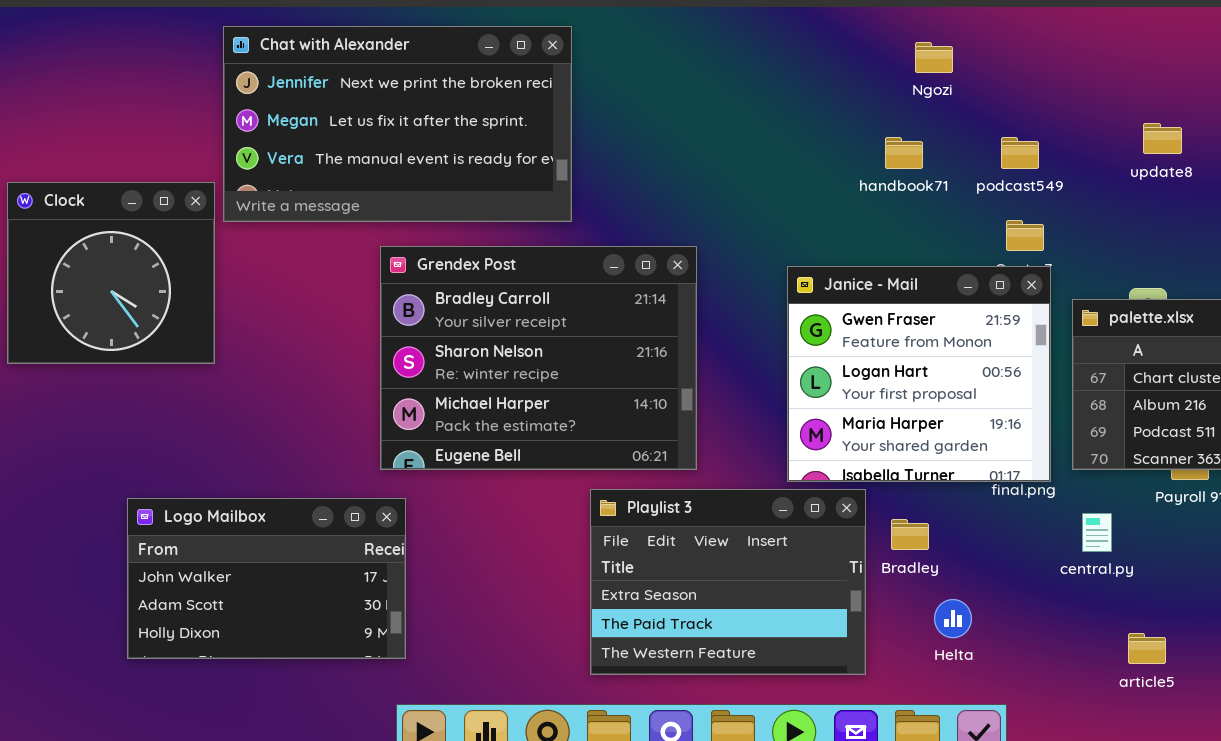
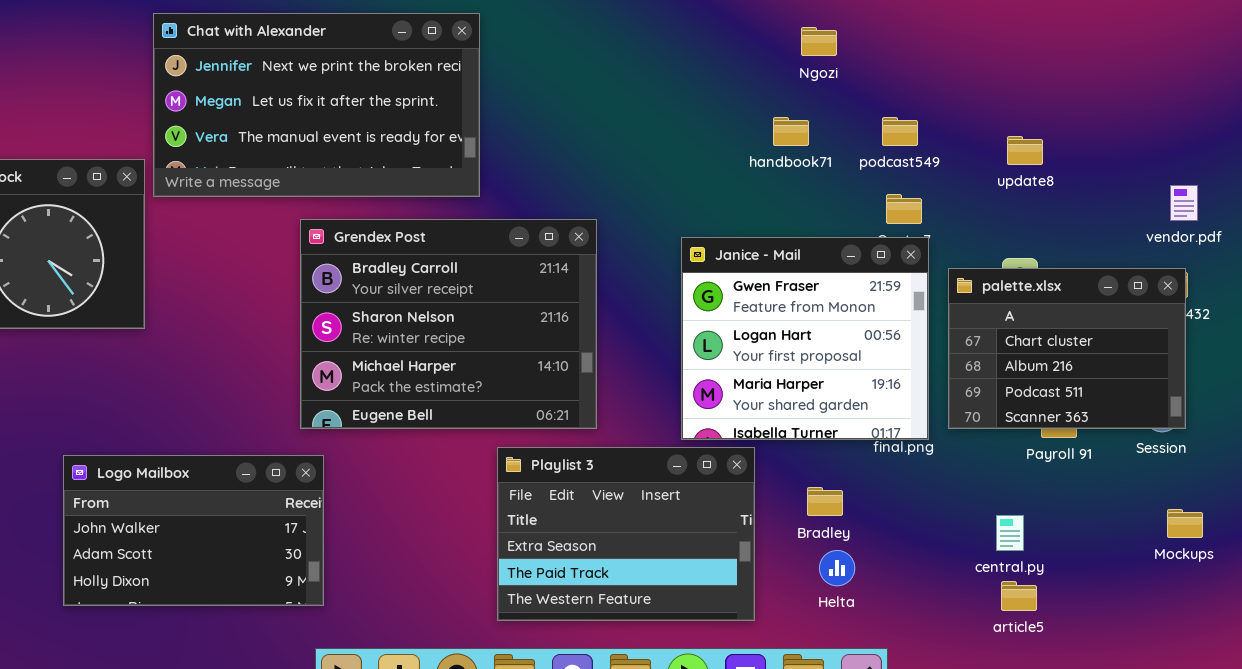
update8: [1143,123,1182,154] -> [1007,136,1043,165], moved
central.py: [1082,513,1112,552] -> [996,515,1024,551], moved
Bradley: [891,519,929,550] -> [807,487,843,516], moved

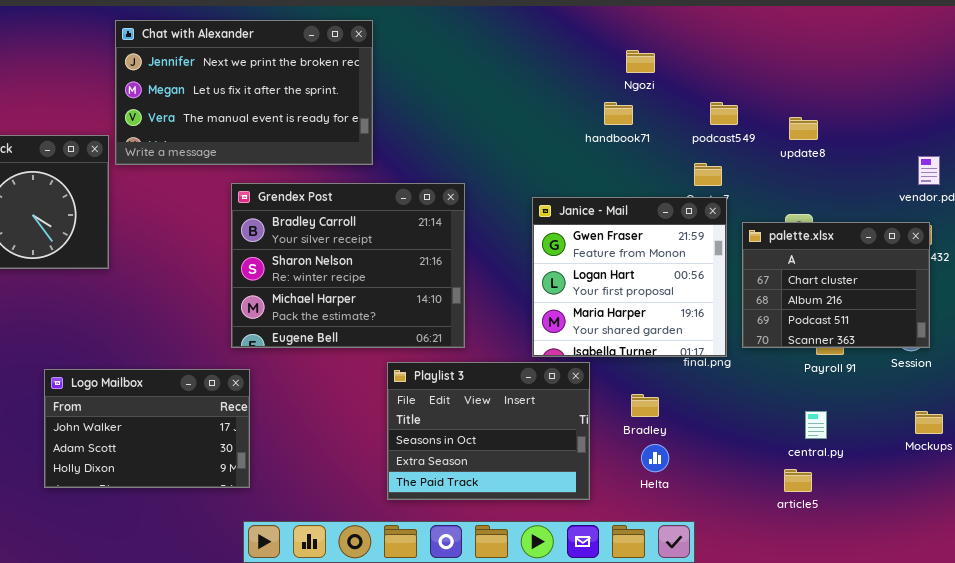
Ngozi: [801,27,837,56] -> [626,50,655,73], moved
podcast549: [882,117,918,146] -> [710,102,738,125], moved
Playlist 3: [497,447,755,621] -> [387,362,590,500], scrolled up 1 row
central.py: [996,515,1024,551] -> [805,411,827,439], moved

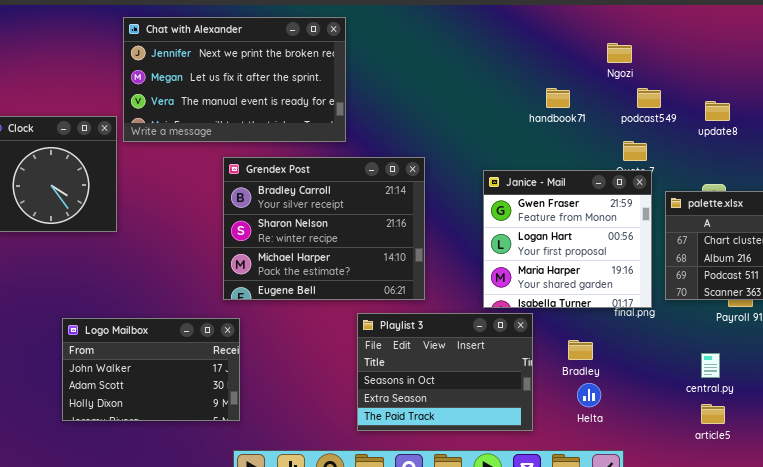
Ngozi: [626,50,655,73] -> [607,43,632,63], moved
central.py: [805,411,827,439] -> [701,353,720,378], moved

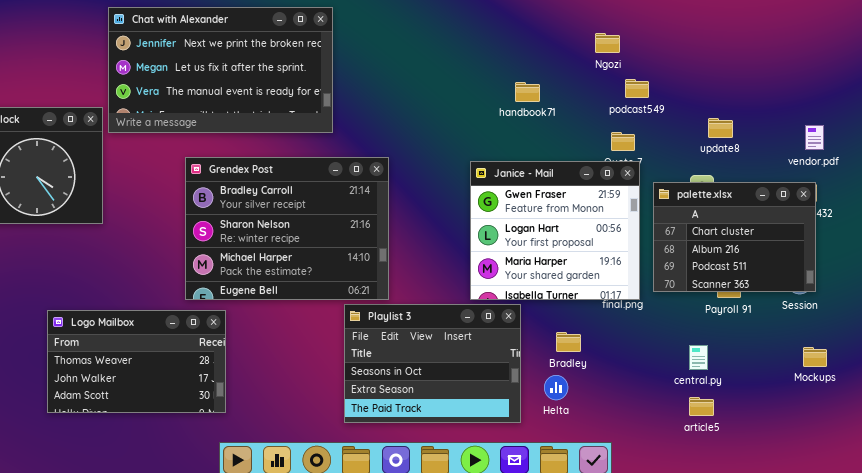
handbook71: [546,88,570,108] -> [515,82,540,102], moved
update8: [705,101,730,121] -> [708,118,733,138], moved
Grendex Post: [223,157,425,300] -> [185,157,389,300], moved
Logo Mailbox: [62,318,240,421] -> [47,310,226,413], scrolled up 1 row
Helta: [577,383,601,407] -> [544,375,568,400], moved

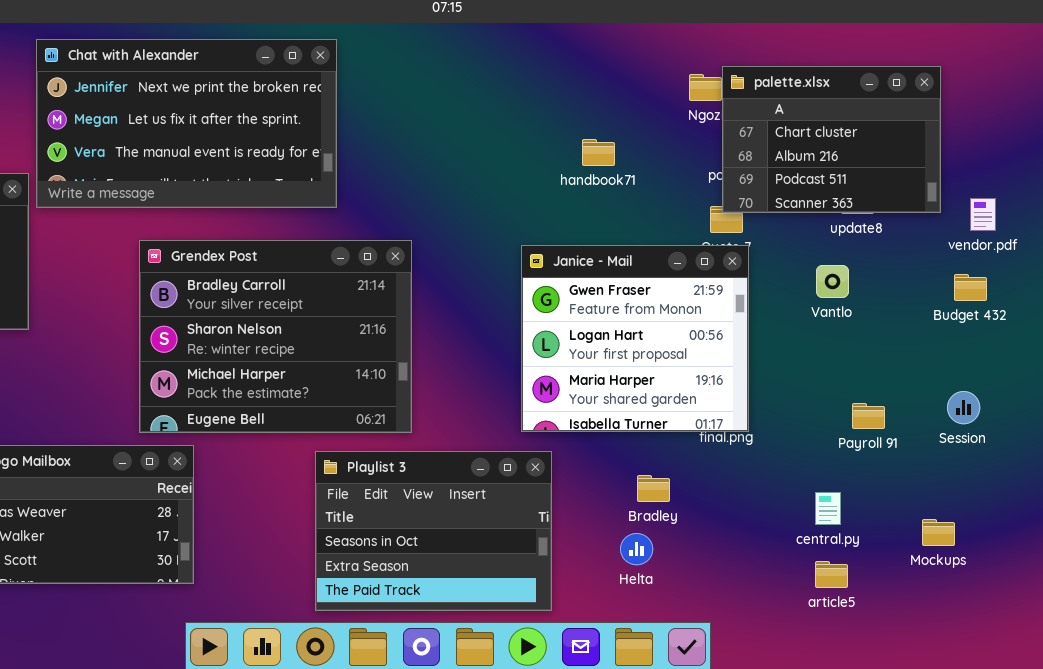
palette.xlsx: [653,182,816,292] -> [722,66,941,213], moved
Playlist 3: [344,304,521,423] -> [315,451,552,611], moved
Mockups: [803,347,827,367] -> [922,519,955,546], moved

